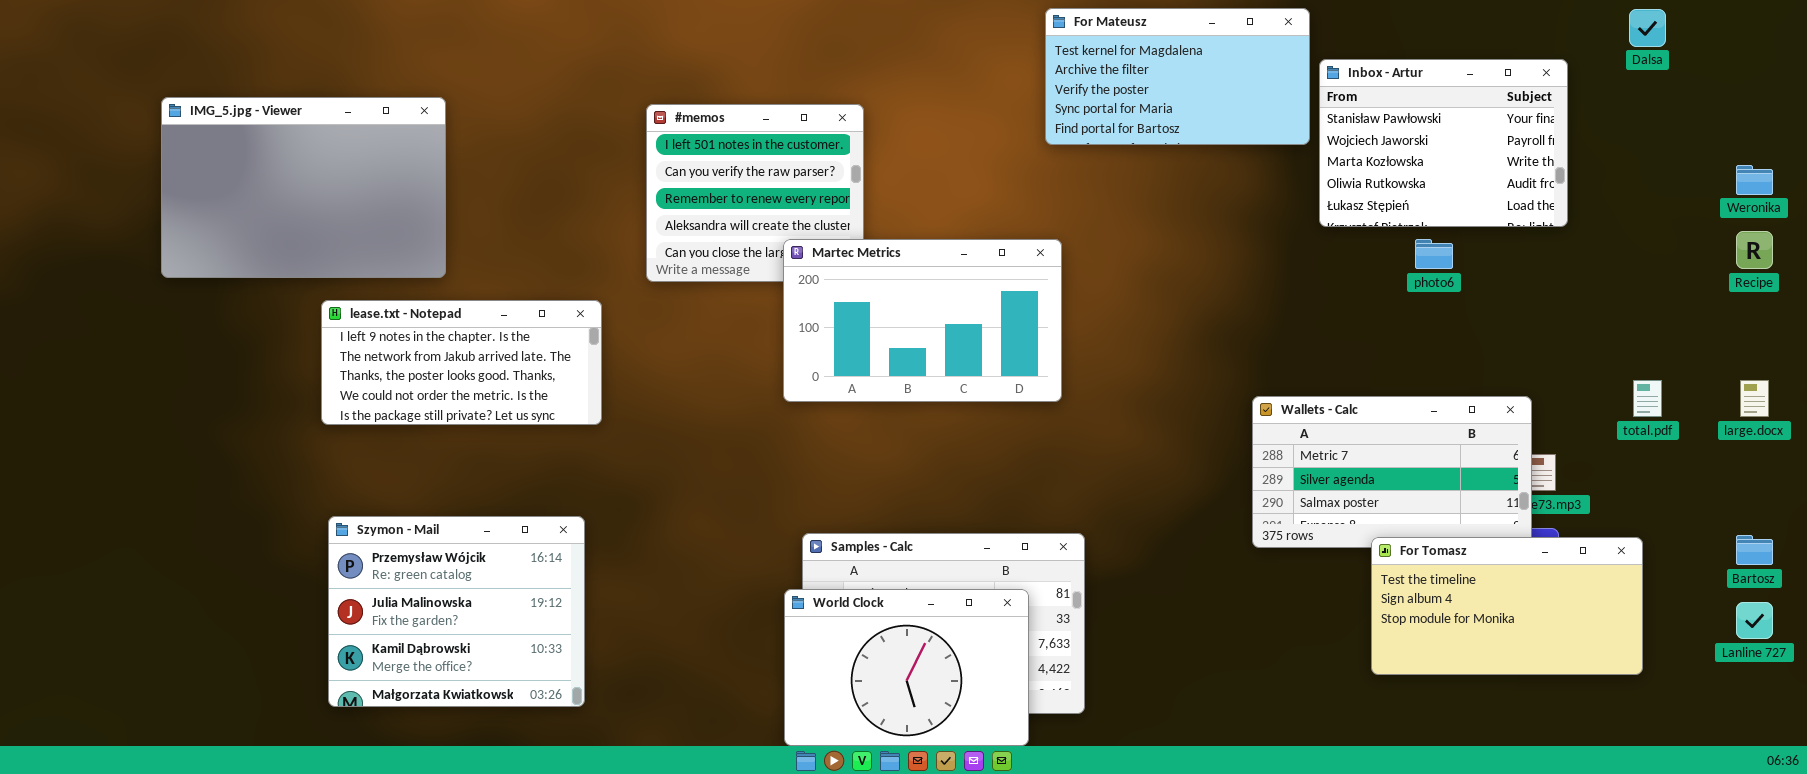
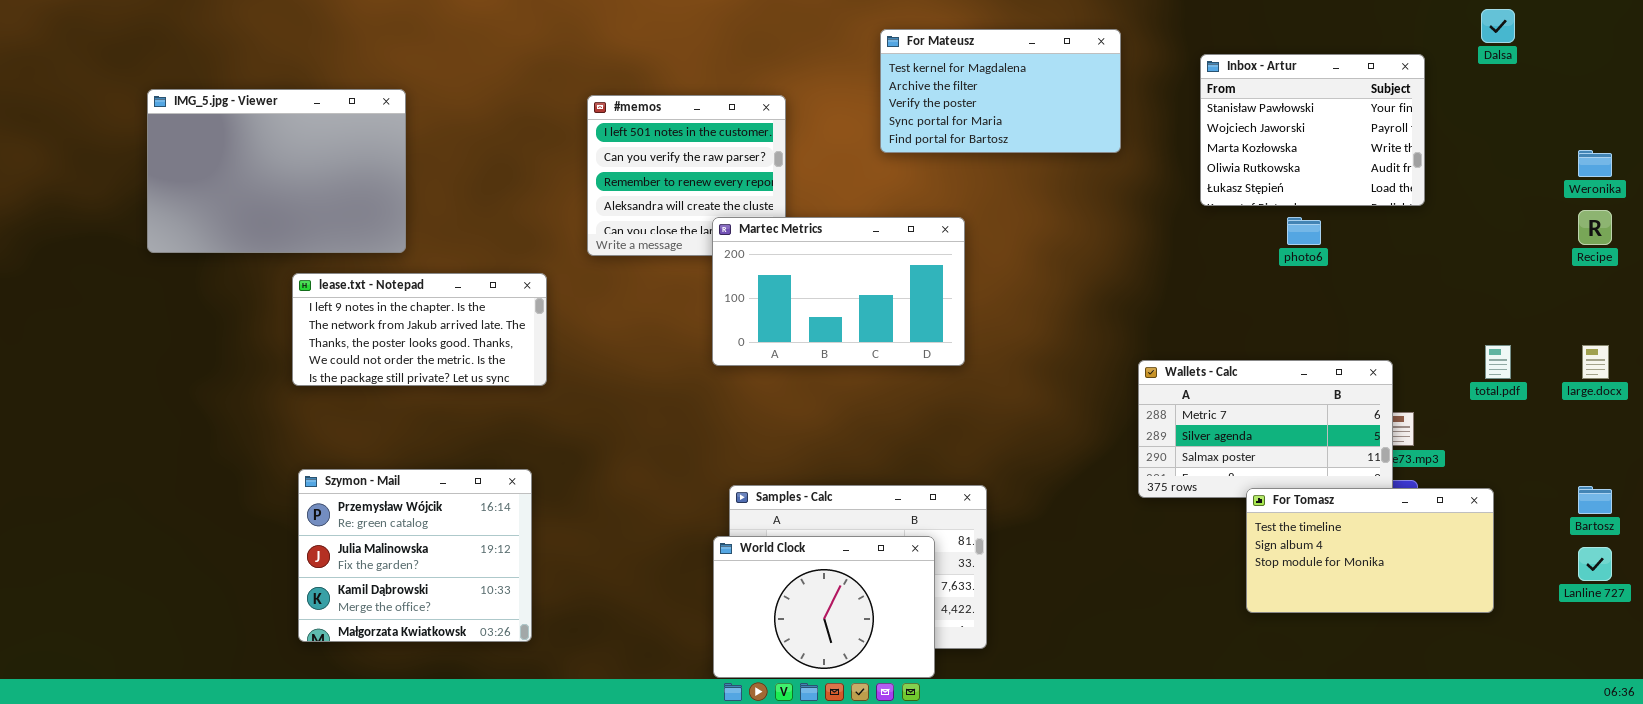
For Mateusz: [1045,8,1310,145] -> [880,29,1121,153], moved

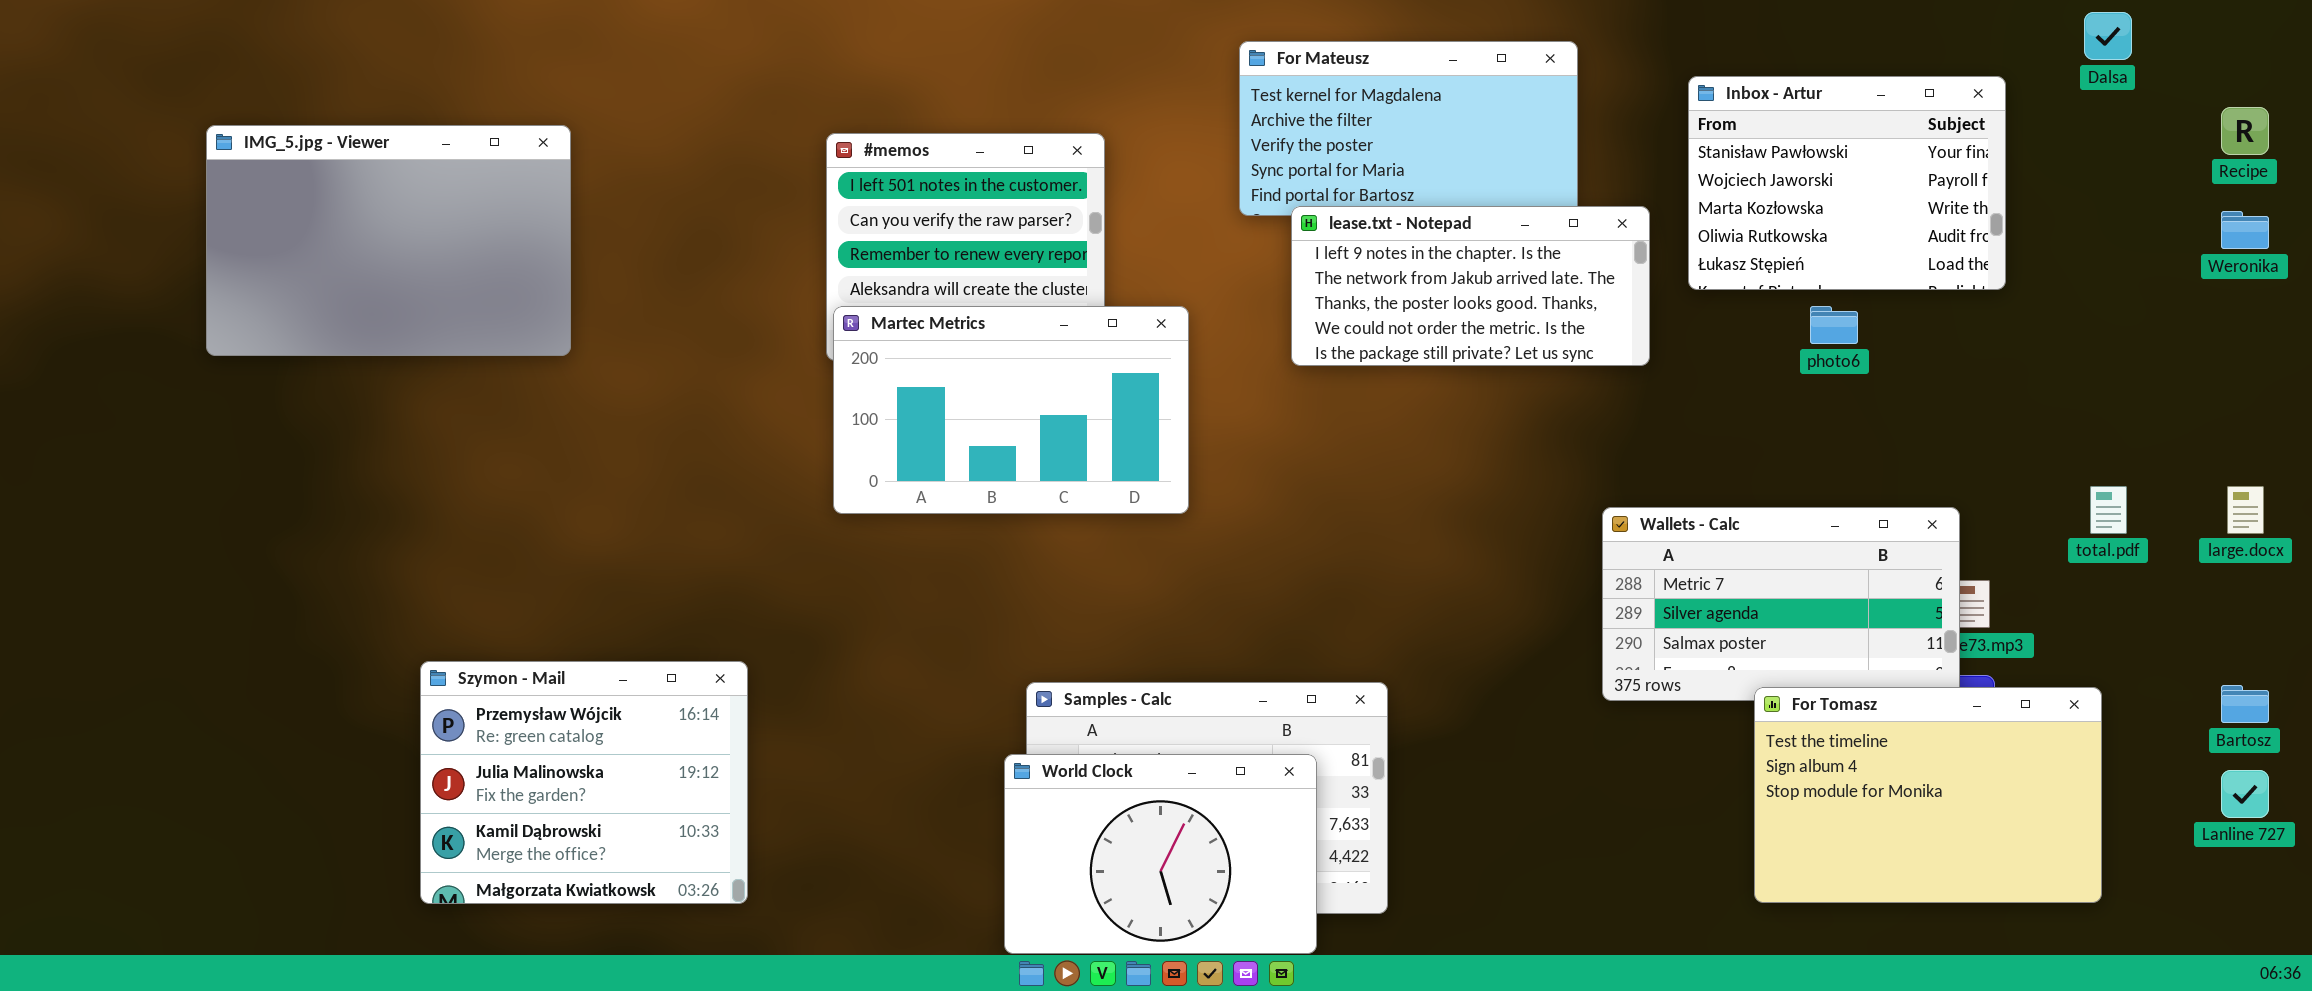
Recipe: [1578,210,1612,245] -> [2221,107,2269,155], moved
Martec Metrics: [712,217,965,366] -> [833,306,1189,514], moved
lease.txt - Notepad: [292,273,547,386] -> [1291,206,1650,366], moved
For Tomasz: [1246,488,1494,613] -> [1754,687,2102,903], resized

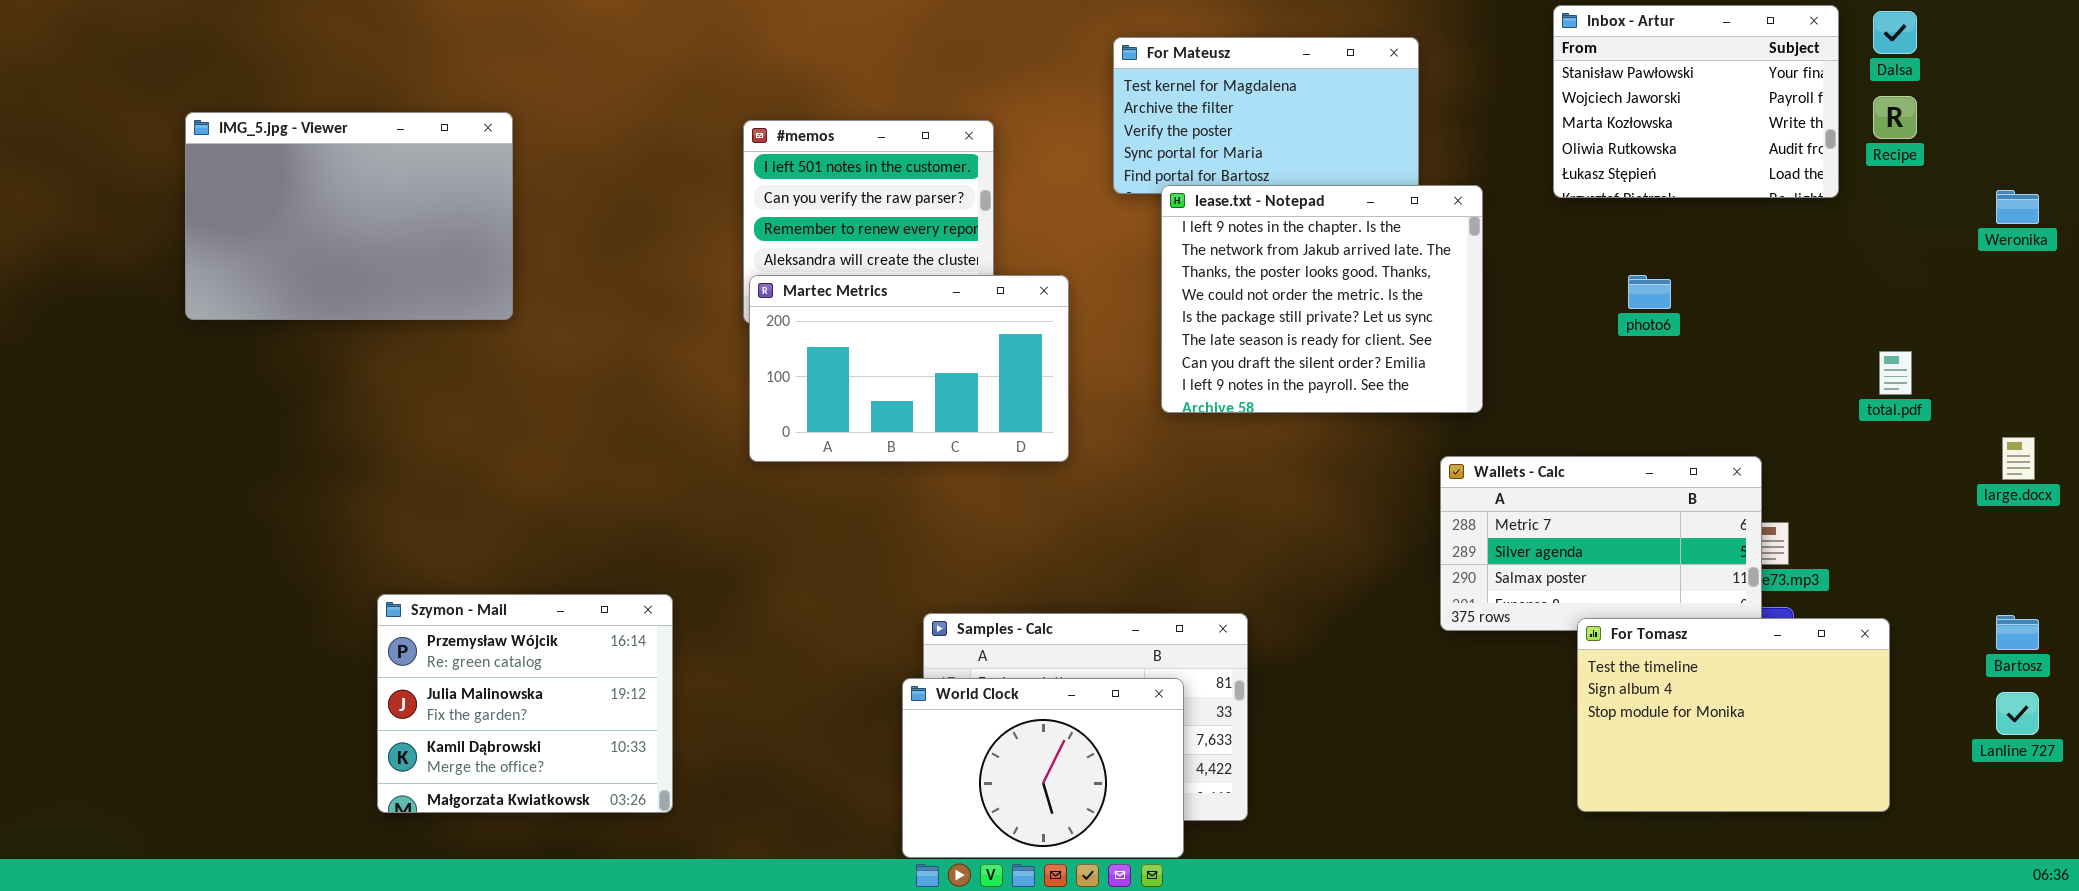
Inbox - Artur: [1688,76,2006,290] -> [1553,5,1839,198], moved
Recipe: [2221,107,2269,155] -> [1873,96,1917,139], moved
lease.txt - Notepad: [1291,206,1650,366] -> [1161,185,1483,413], resized
total.pdf: [2090,486,2127,534] -> [1879,351,1912,395], moved

